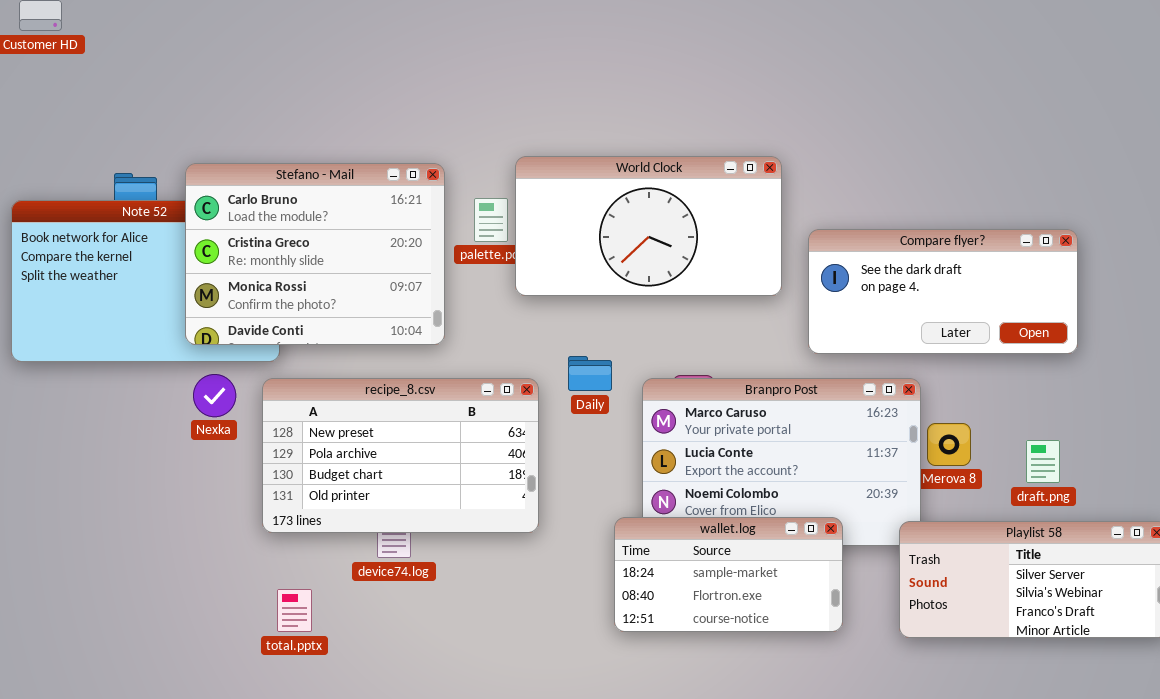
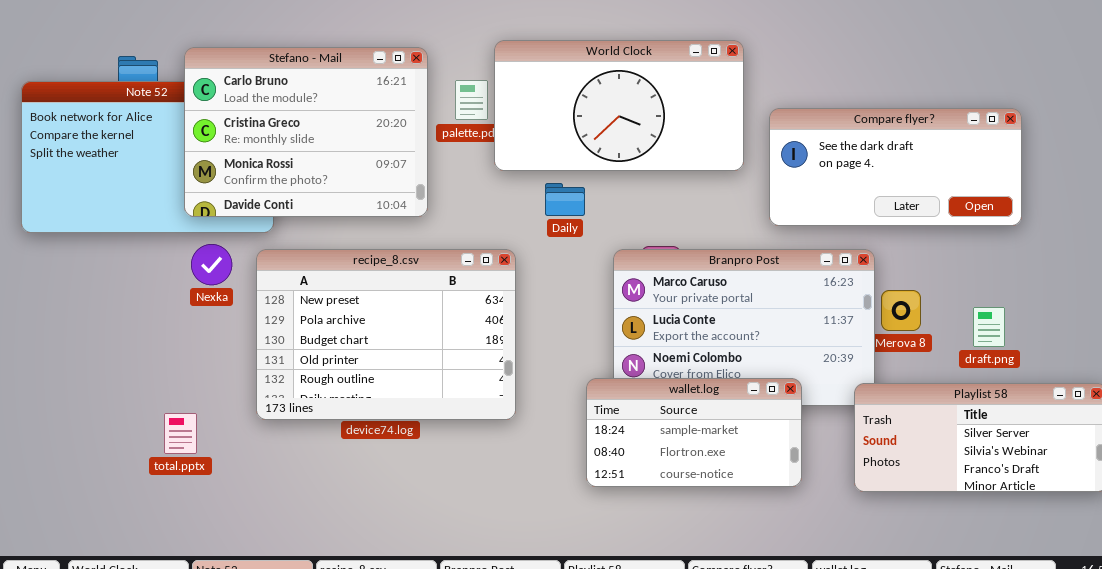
Daily: [568,356,612,391] -> [545,183,585,216], moved
recipe_8.csv: [262,378,539,533] -> [256,249,516,420], resized
total.pptx: [277,589,312,632] -> [164,413,197,454], moved

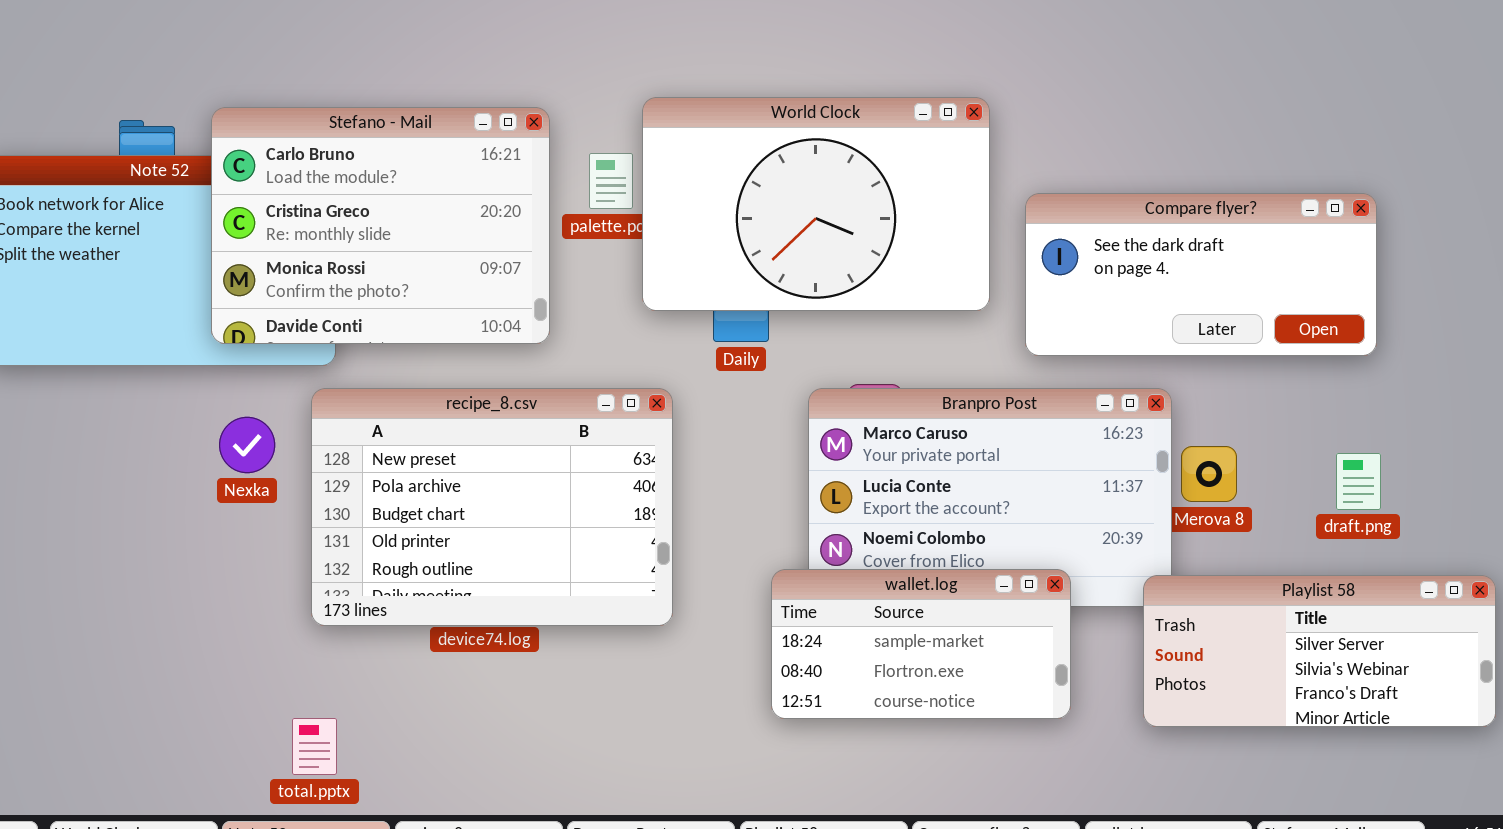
World Clock: [494,40,744,171] -> [642,97,990,311], resized
Nexka: [191,244,232,285] -> [219,417,275,473], moved
draft.png: [973,307,1005,347] -> [1336,453,1381,510], moved
total.pptx: [164,413,197,454] -> [292,718,337,775], moved

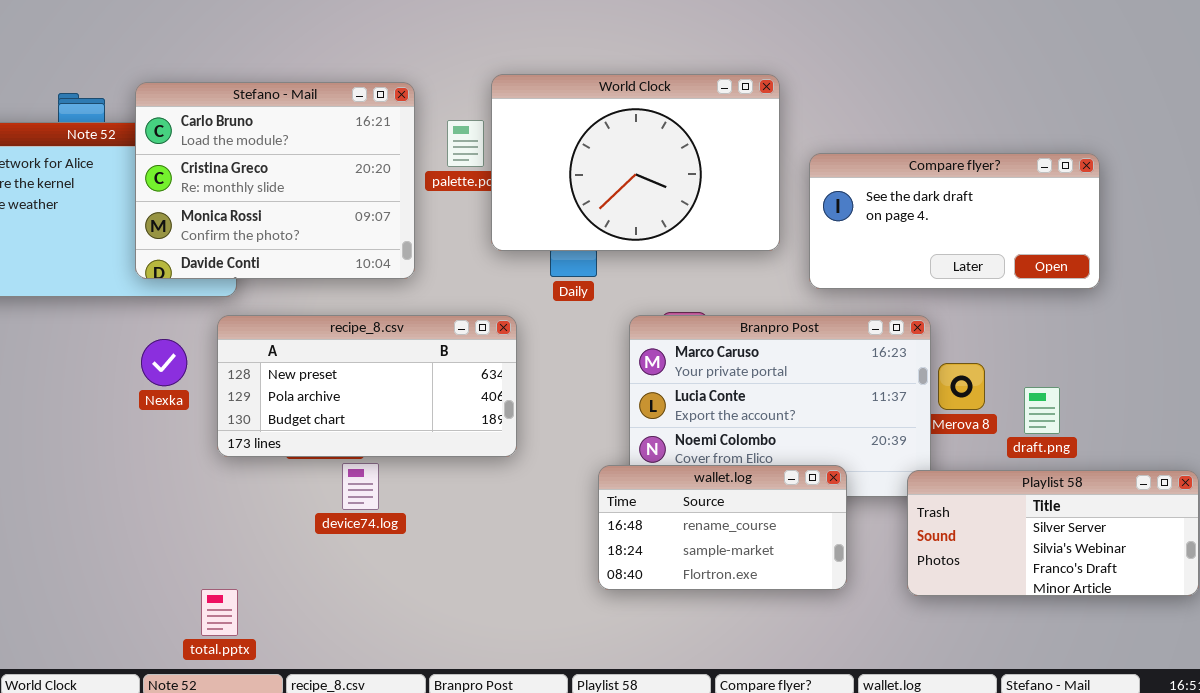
recipe_8.csv: [311,388,673,626] -> [217,315,517,457], resized
draft.png: [1336,453,1381,510] -> [1024,387,1060,434], moved
wallet.log: [771,569,1071,719] -> [598,465,847,590], scrolled up 1 row

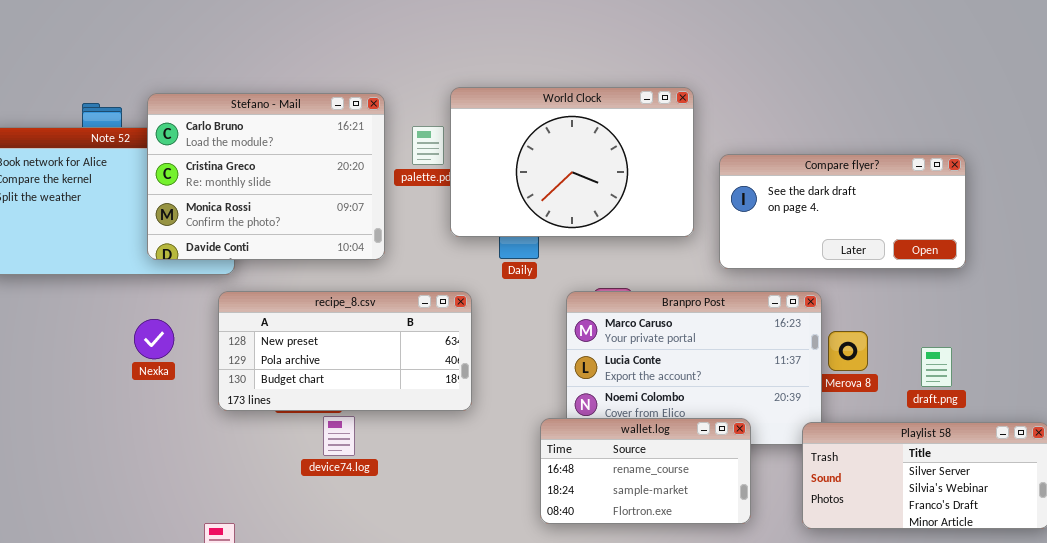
Nexka: [141,339,187,386] -> [134,319,174,359], moved
draft.png: [1024,387,1060,434] -> [921,347,952,387], moved

